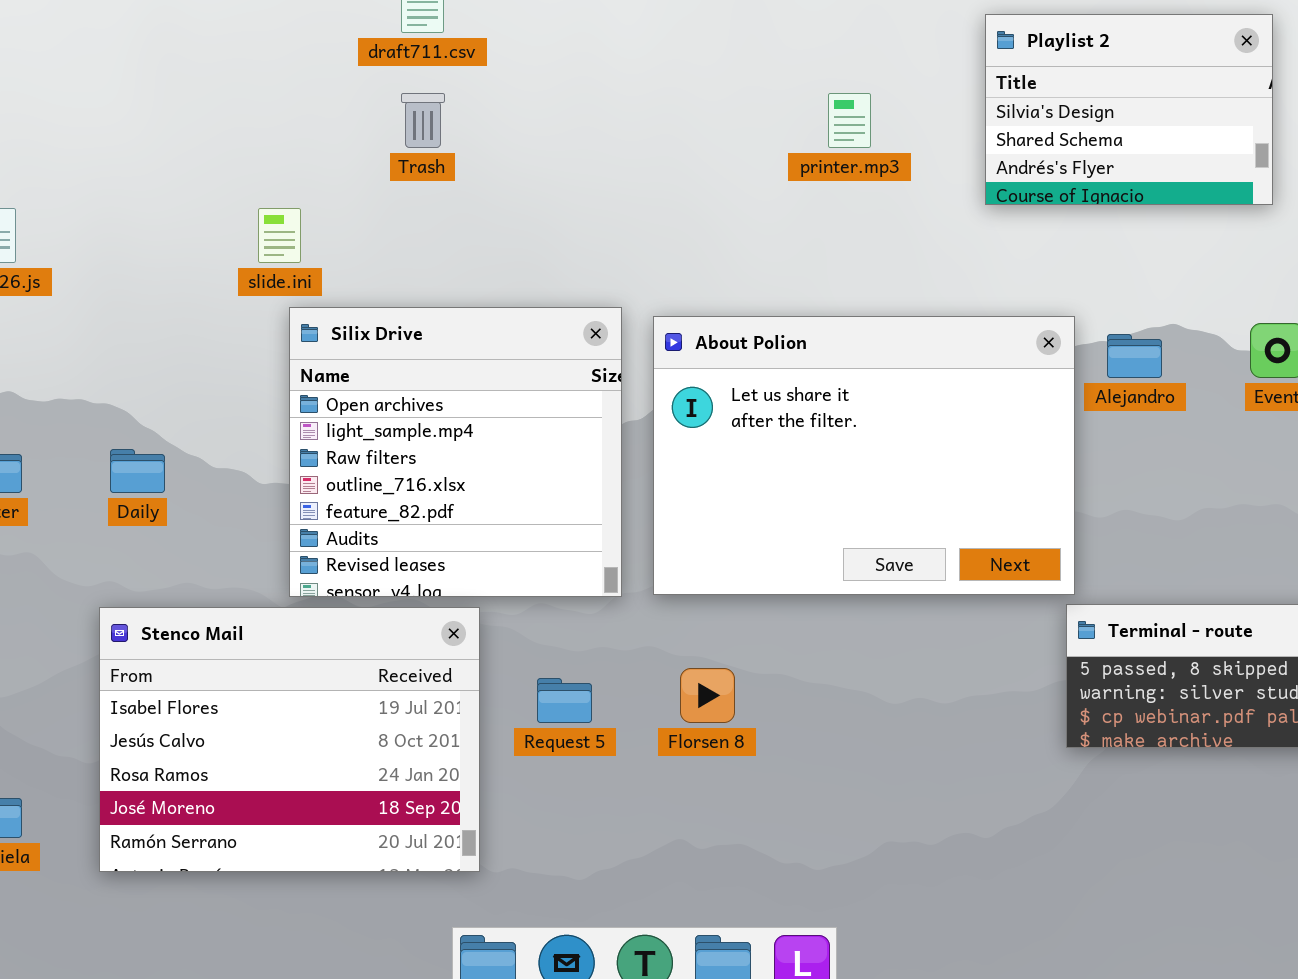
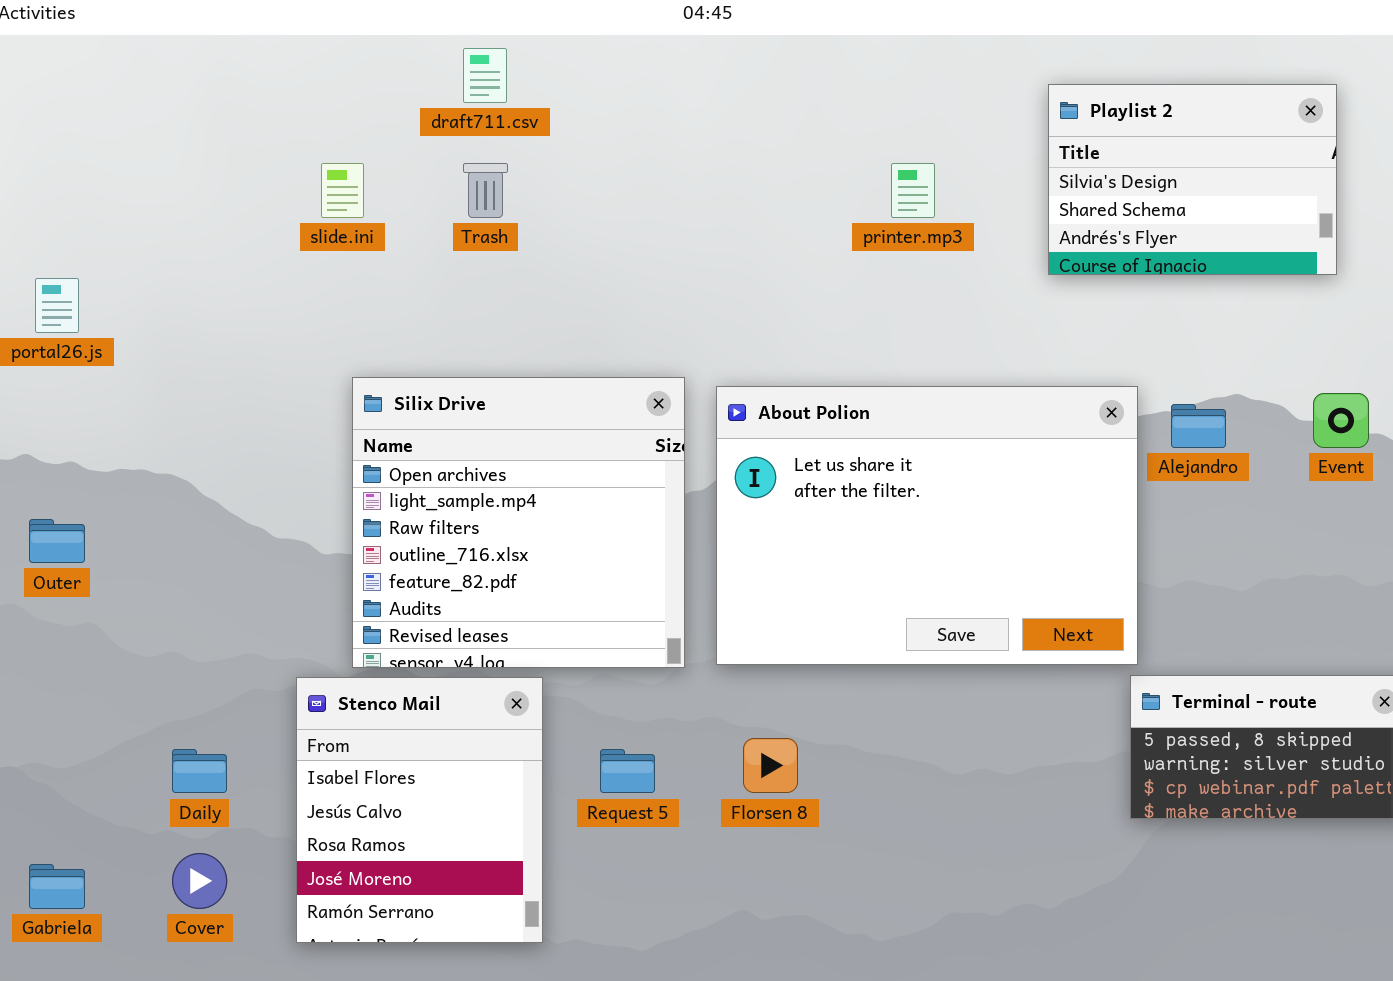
slide.ini: [258,208,301,263] -> [321,163,364,218], moved
Daily: [110,449,165,493] -> [172,749,227,793], moved
Stenco Mail: [99,607,480,872] -> [296,677,543,943], resized

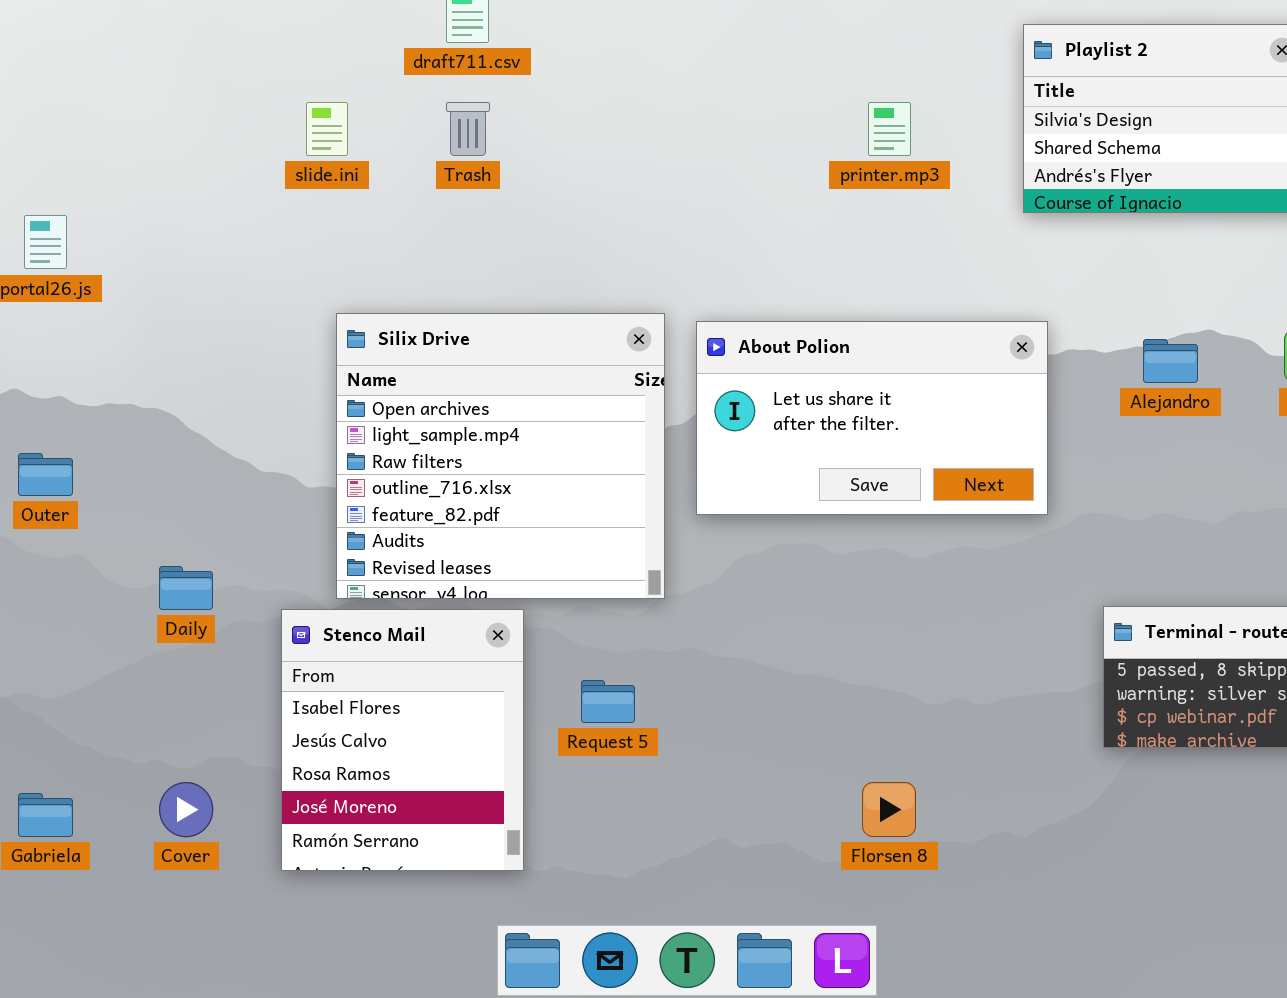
About Polion: [716,386,1138,665] -> [696,321,1048,515], resized
Florsen 8: [743,738,798,793] -> [862,782,916,837], moved
Daily: [172,749,227,793] -> [159,566,213,610], moved

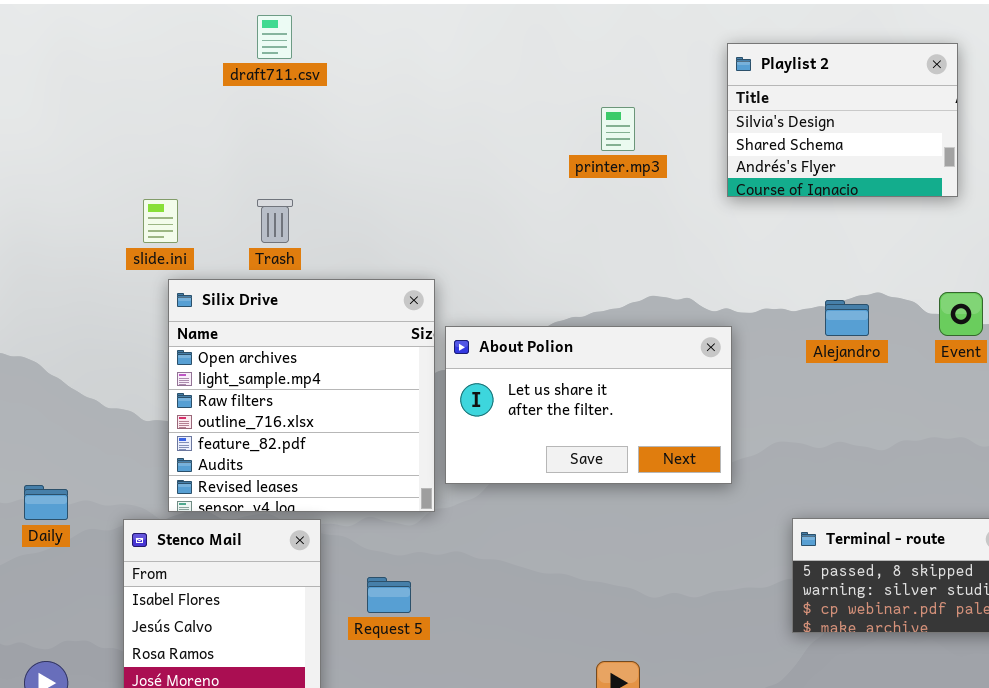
slide.ini: [306,102,348,156] -> [143,199,178,243], moved
Trash: [446,102,490,156] -> [257,199,293,243], moved
About Polion: [696,321,1048,515] -> [445,326,732,484], moved

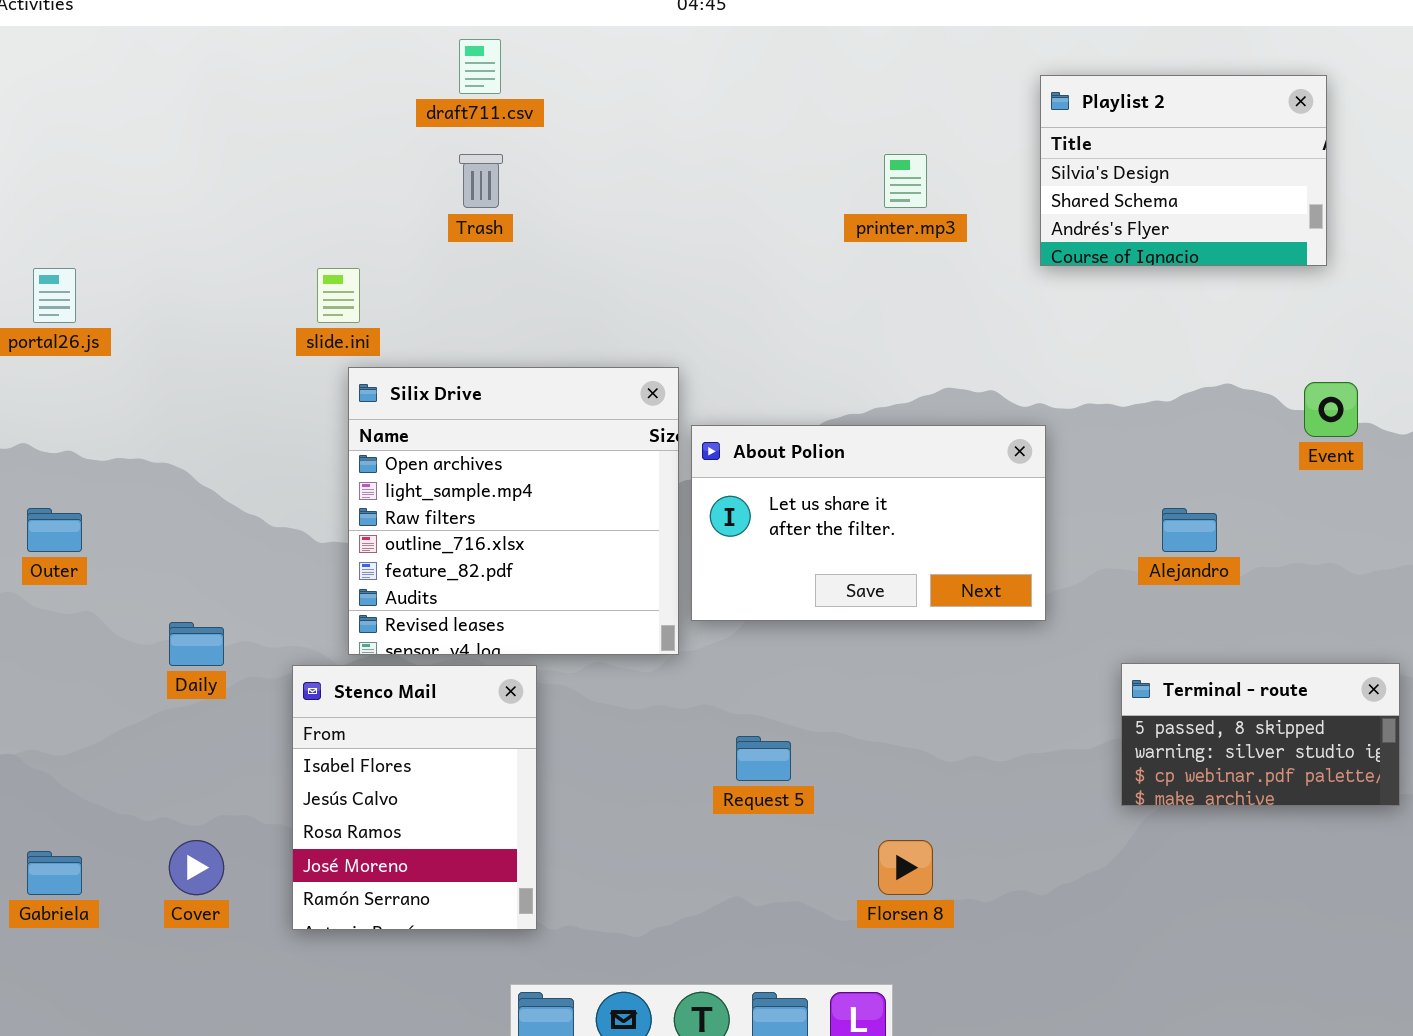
Trash: [257,199,293,243] -> [459,154,503,208], moved
Alejandro: [825,300,869,336] -> [1162,508,1217,552], moved
Request 5: [367,577,411,613] -> [736,736,791,781], moved

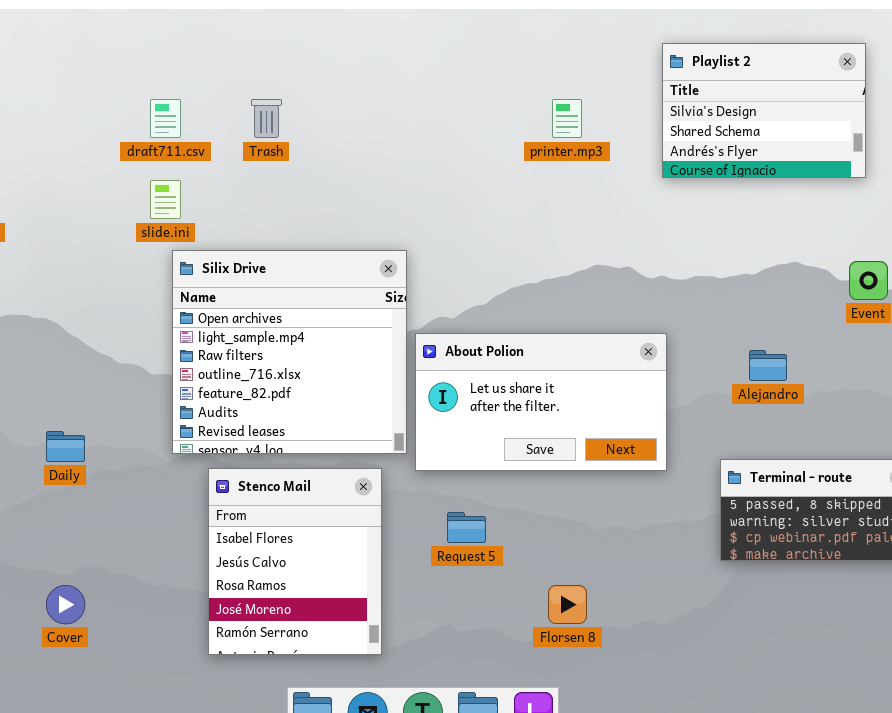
draft711.csv: [459,39,501,94] -> [150,99,181,138], moved
About Polion: [691,425,1046,621] -> [415,333,667,471], moved
Stenco Mail: [292,665,537,930] -> [208,468,382,655], moved

